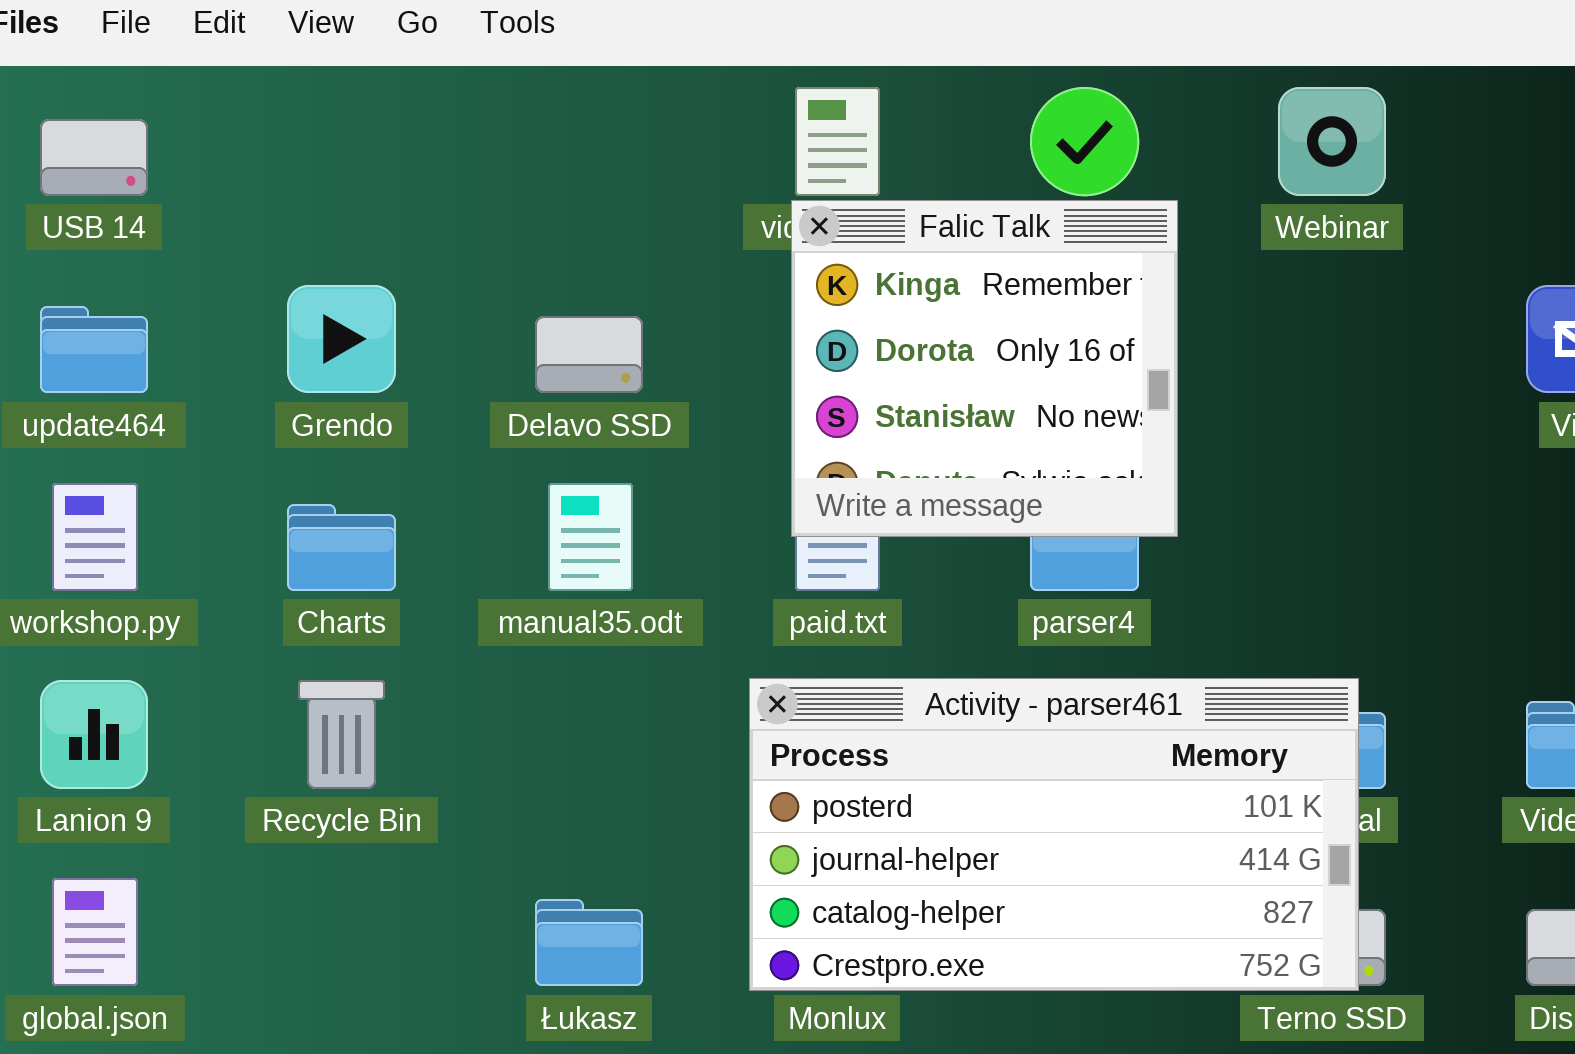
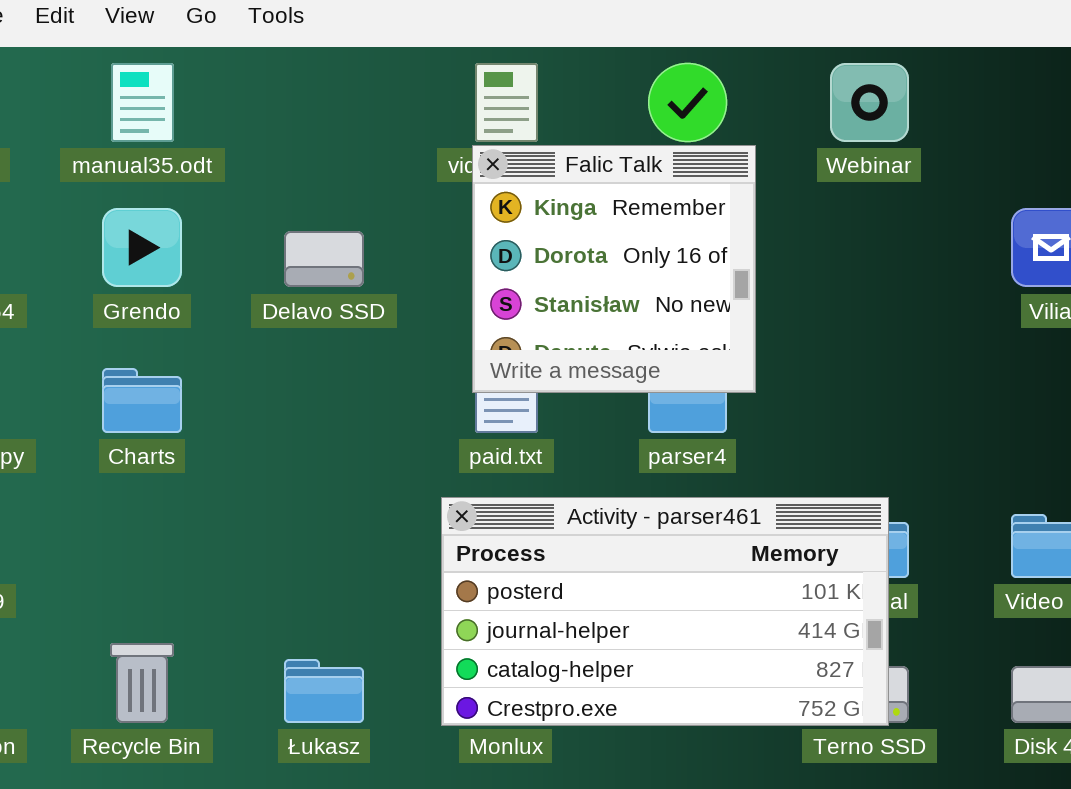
manual35.odt: [548,483,633,591] -> [111,63,174,142], moved
Recycle Bin: [298,680,385,789] -> [110,643,174,723], moved

